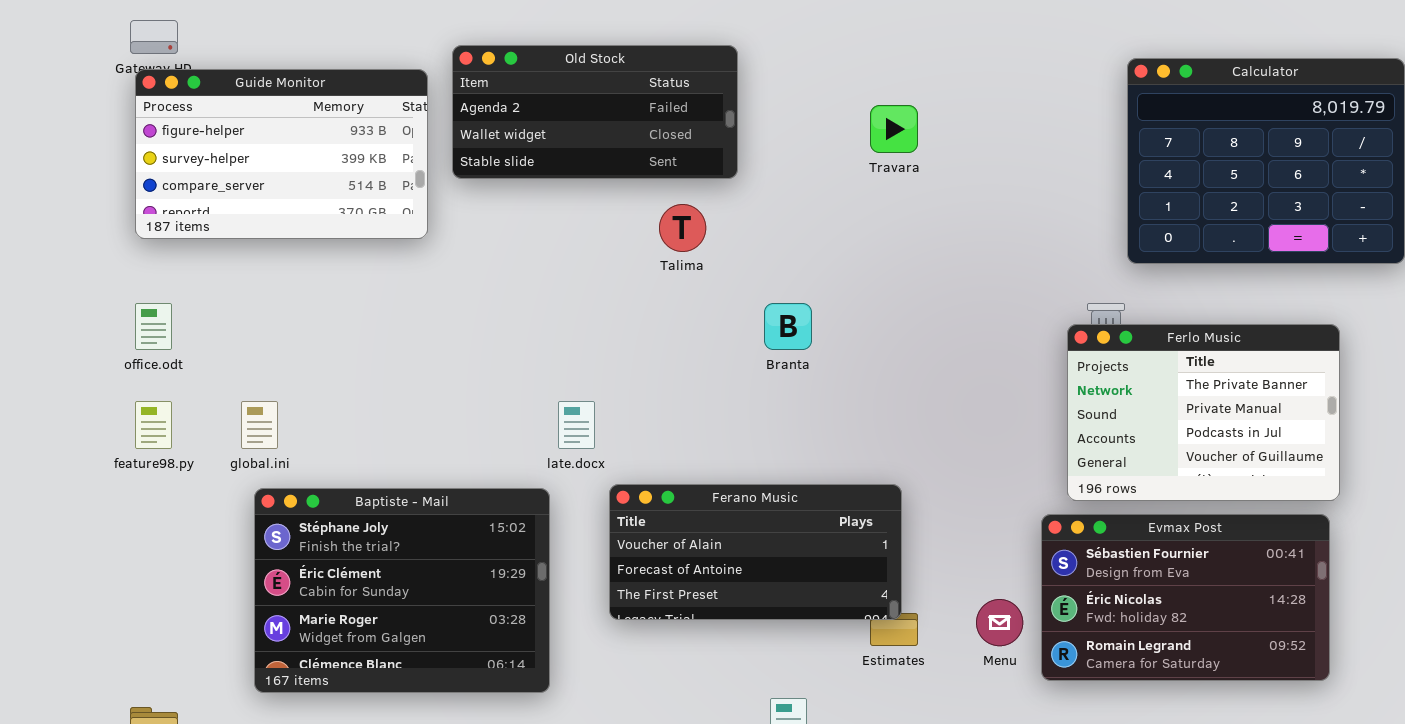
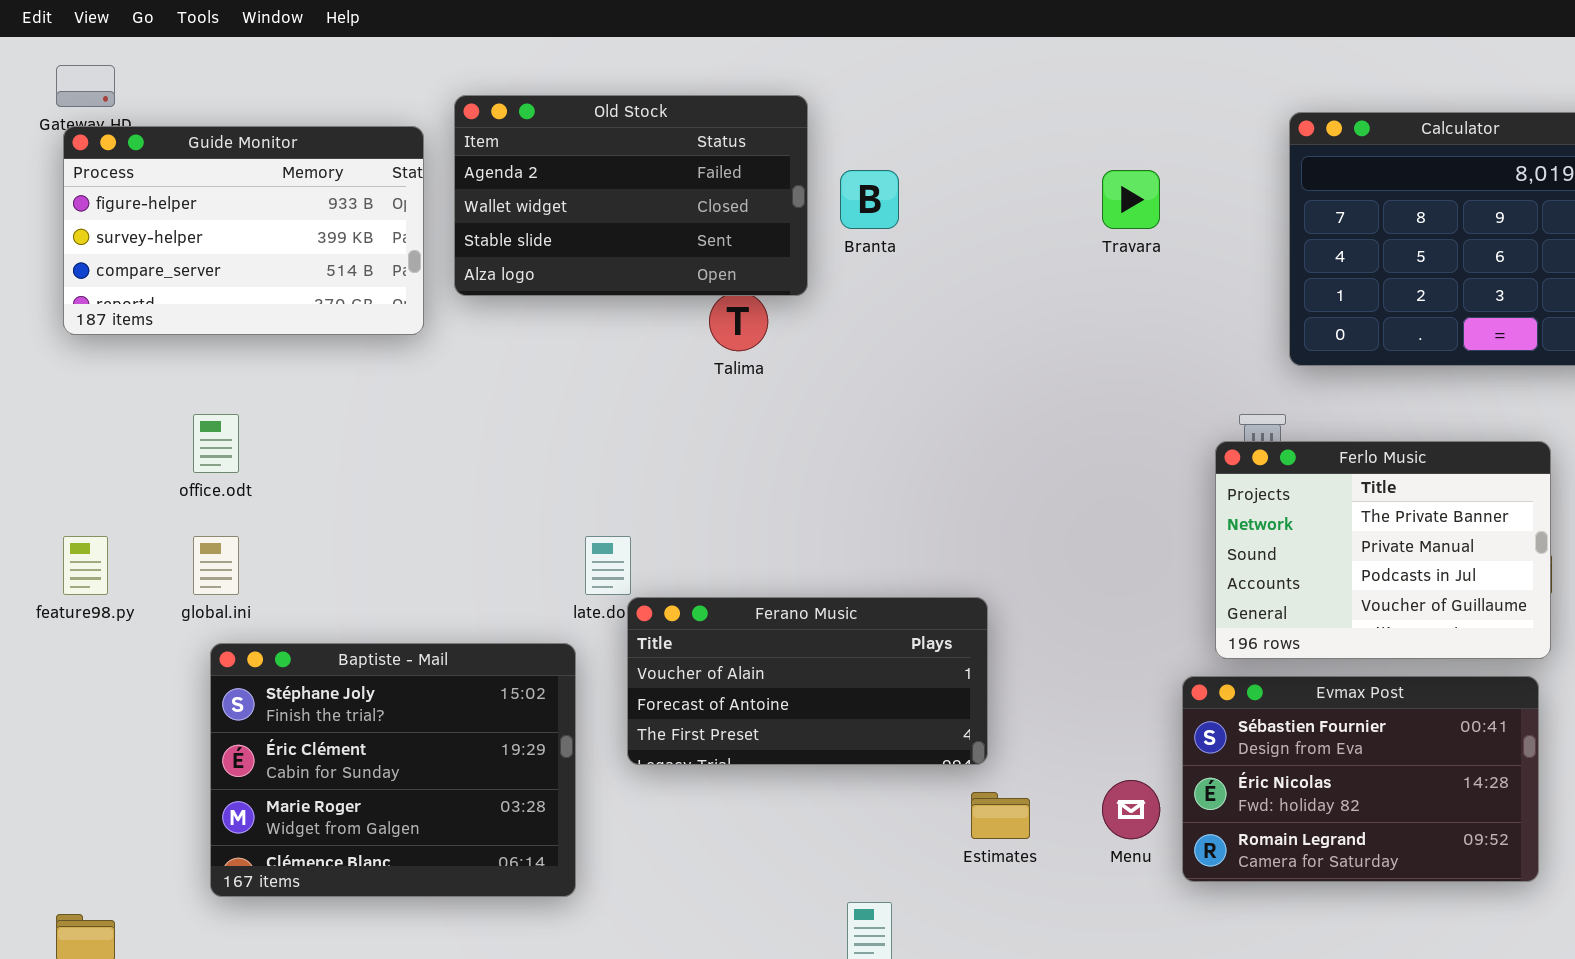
Old Stock: [452,45,738,179] -> [454,95,808,296], resized
Travara: [870,105,918,153] -> [1102,170,1160,229], moved
office.odt: [135,303,172,350] -> [193,414,239,473], moved
Branta: [764,303,812,350] -> [840,170,899,229], moved
Ferano Music: [609,484,902,620] -> [627,597,988,765], moved

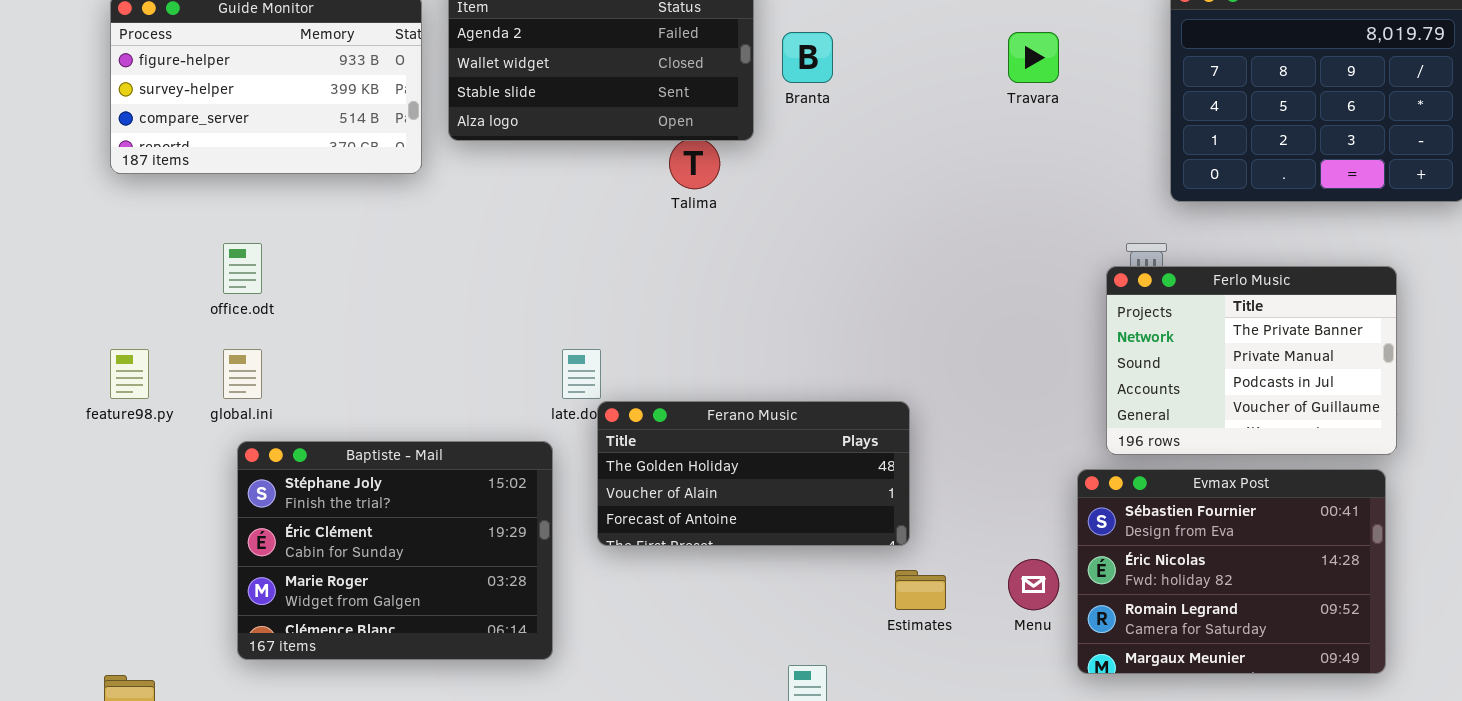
Ferano Music: [627,597,988,765] -> [597,401,910,546], scrolled up 1 row
Evmax Post: [1182,676,1539,882] -> [1077,469,1386,674], resized

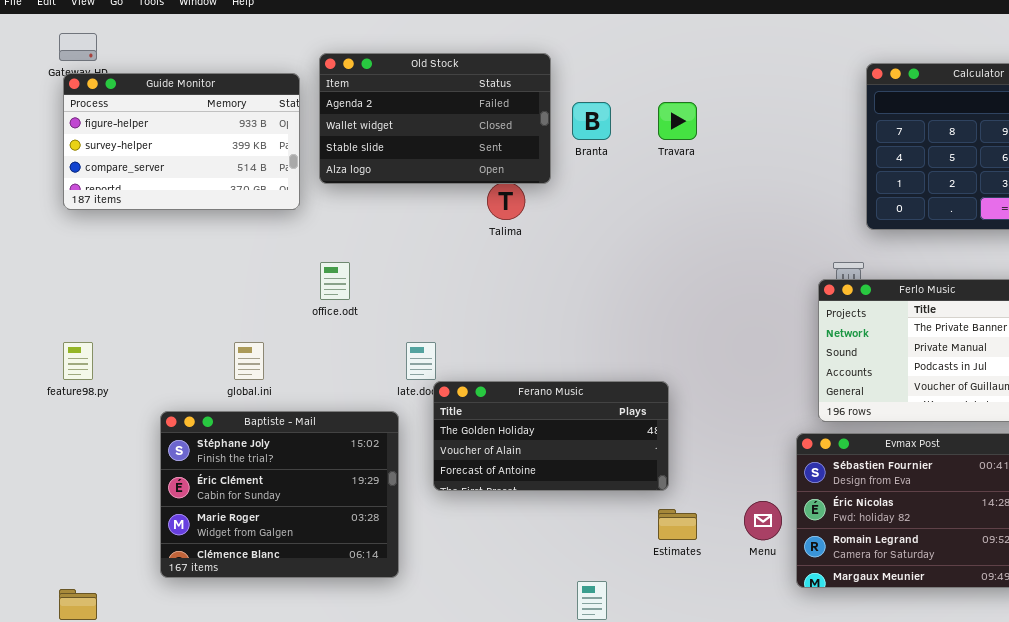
Travara: [1008,32,1059,83] -> [658,102,697,140], moved
office.odt: [223,243,262,294] -> [320,262,350,300], moved
global.ini: [223,349,262,399] -> [234,342,264,380], moved

